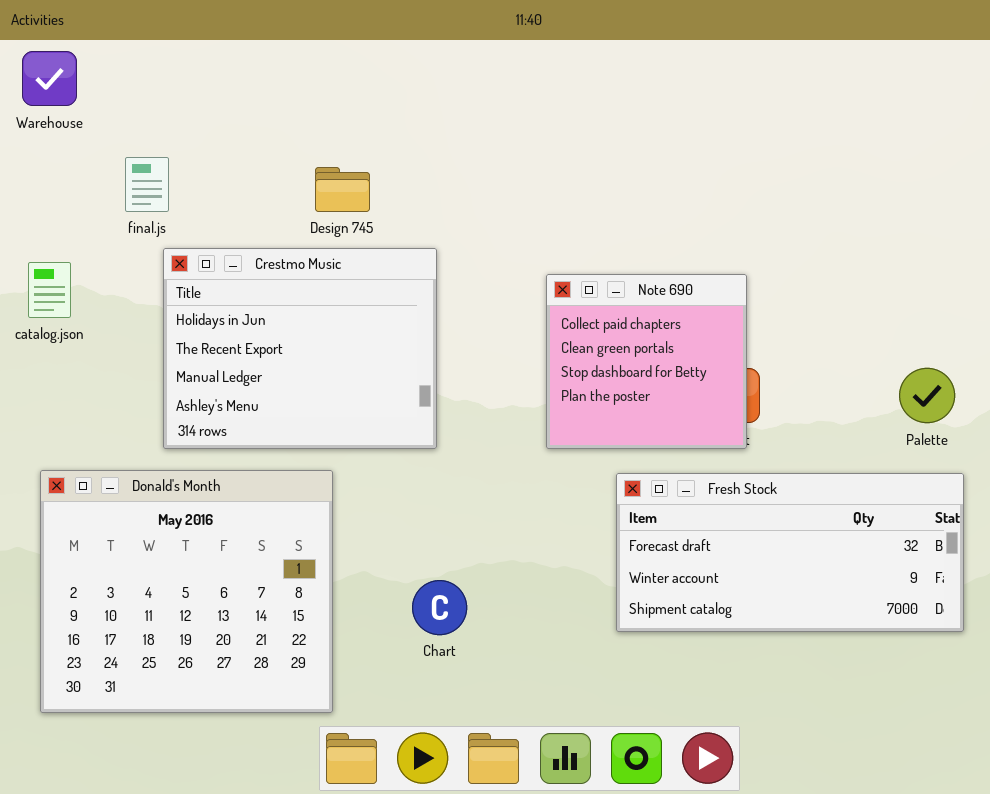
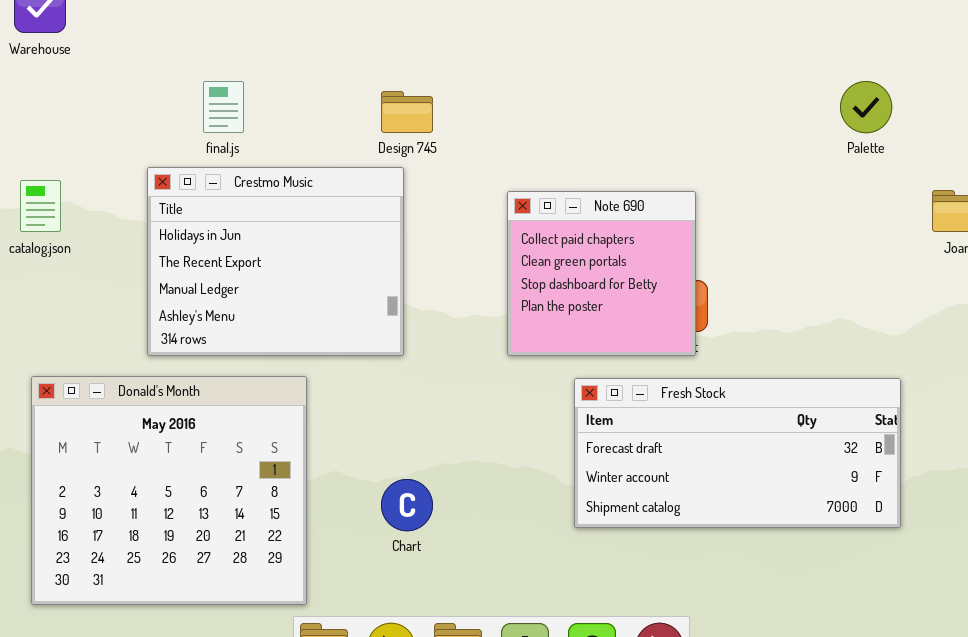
final.js: [125,157,169,212] -> [203,81,244,133], moved
Design 745: [315,167,370,212] -> [381,91,433,133], moved
Palette: [899,368,955,423] -> [840,81,892,133], moved

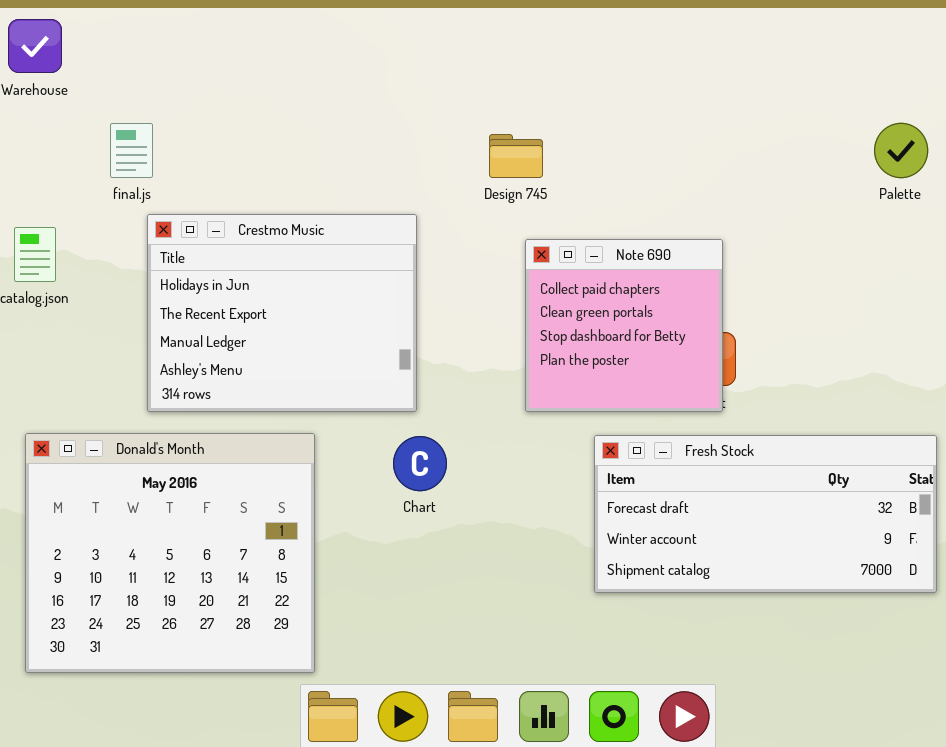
final.js: [203,81,244,133] -> [110,123,153,178], moved
Design 745: [381,91,433,133] -> [489,134,543,178], moved
Chart: [381,479,433,531] -> [393,436,447,491], moved

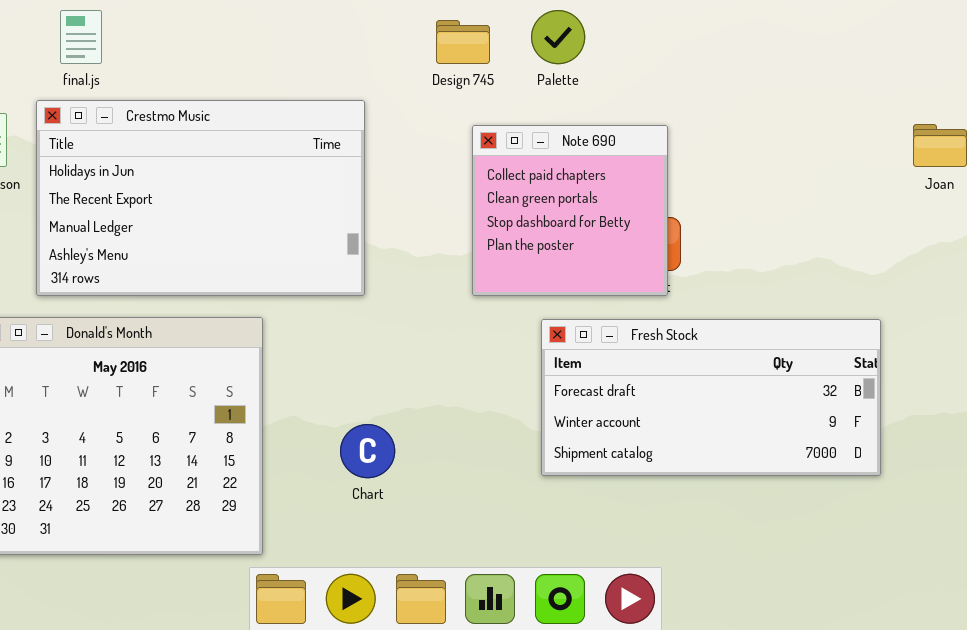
Palette: [874,123,928,178] -> [531,10,585,64], moved
Crestmo Music: [147,214,417,412] -> [36,100,365,296], resized
Chart: [393,436,447,491] -> [340,424,395,478], moved

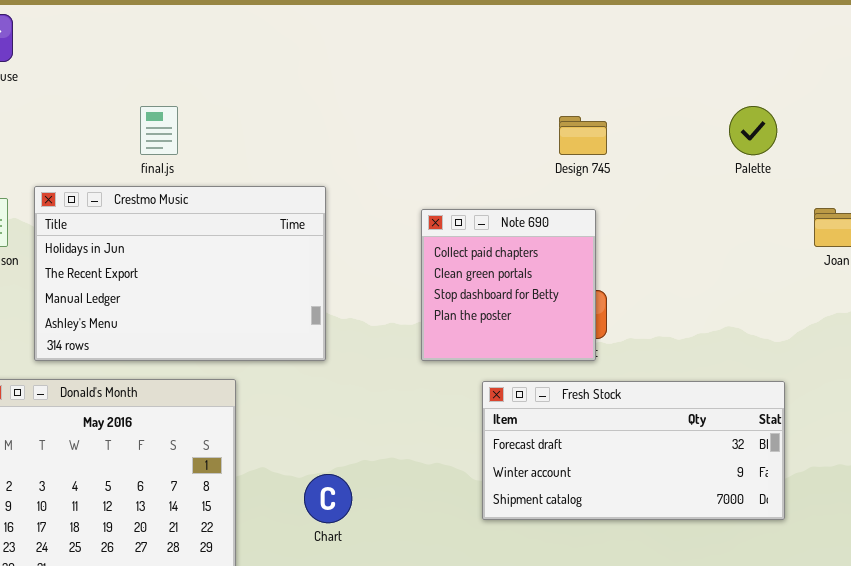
final.js: [60,10,102,64] -> [140,106,178,155], moved
Palette: [531,10,585,64] -> [729,106,777,155], moved
Design 745: [436,20,490,64] -> [559,116,607,155], moved

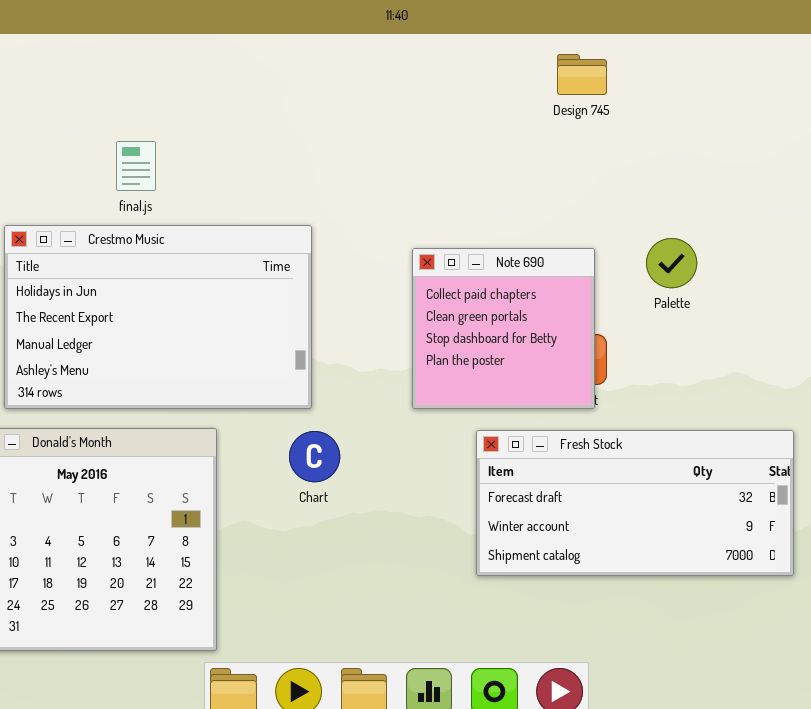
Palette: [729,106,777,155] -> [646,238,697,288], moved
Design 745: [559,116,607,155] -> [557,54,607,95], moved
Chart: [304,474,352,523] -> [289,431,340,482], moved

